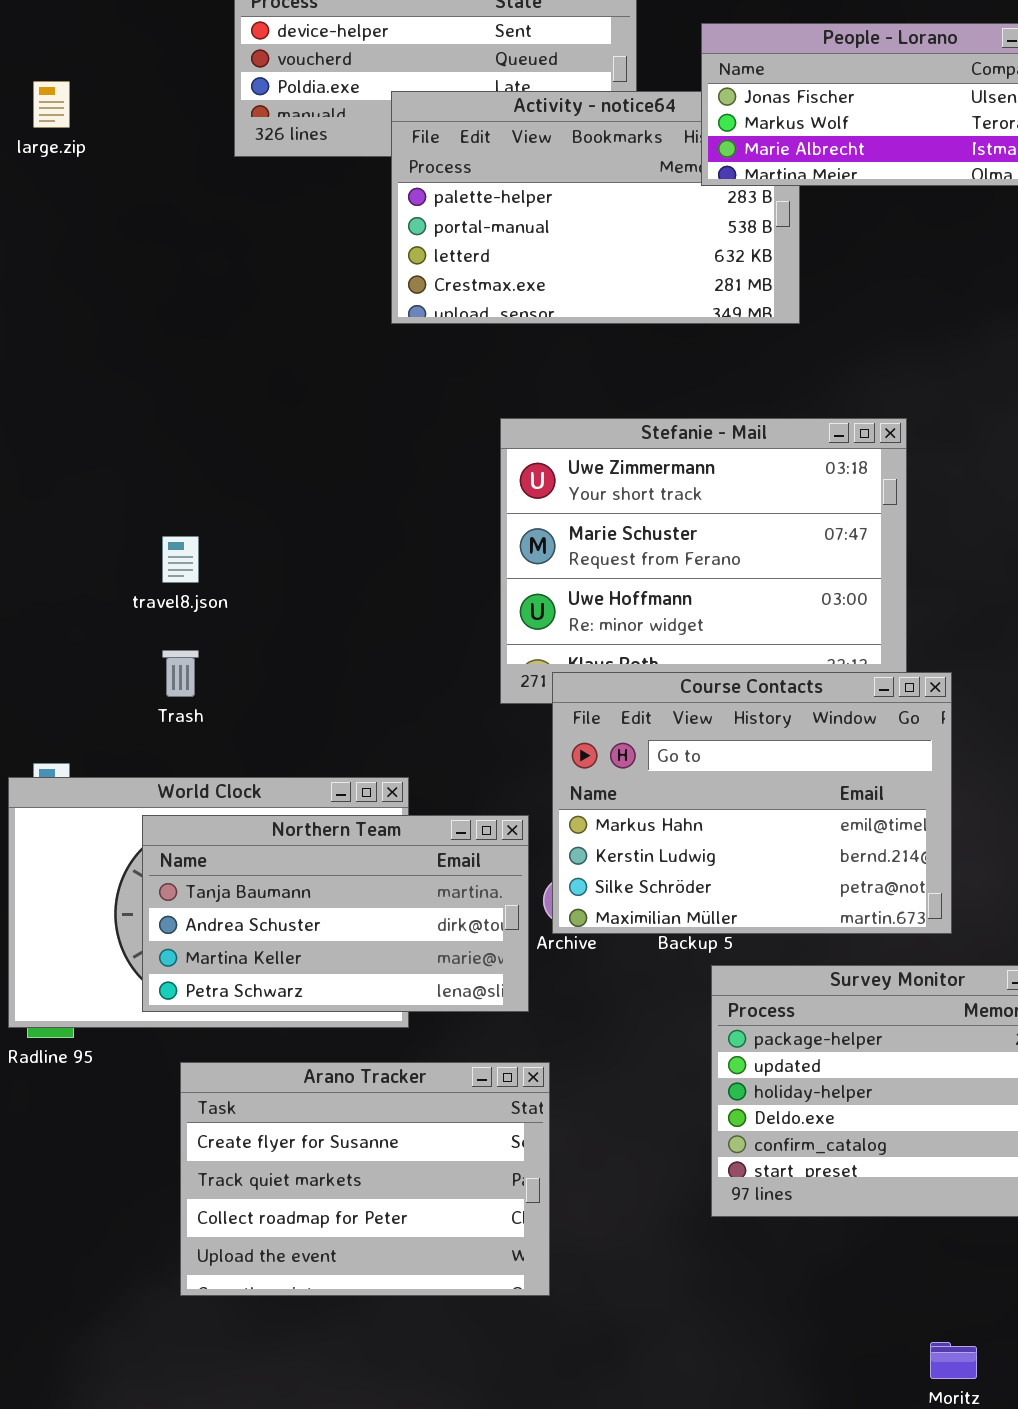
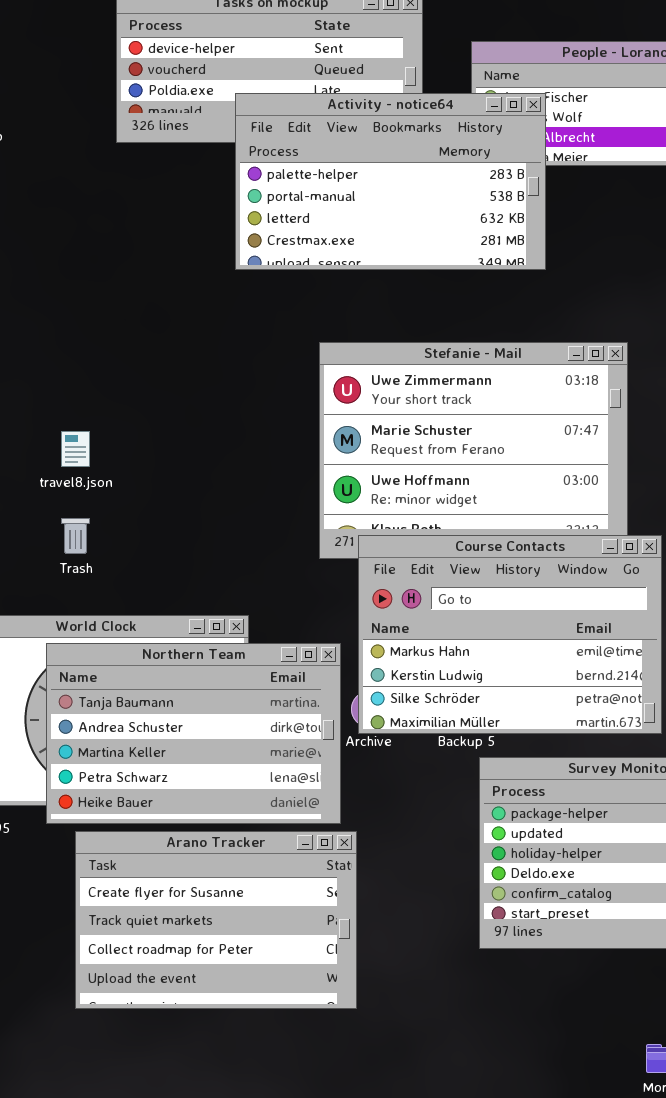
Activity - notice64: [391,91,800,324] -> [235,93,546,270], raised
Northern Team: [142,815,529,1012] -> [46,643,341,824], resized

